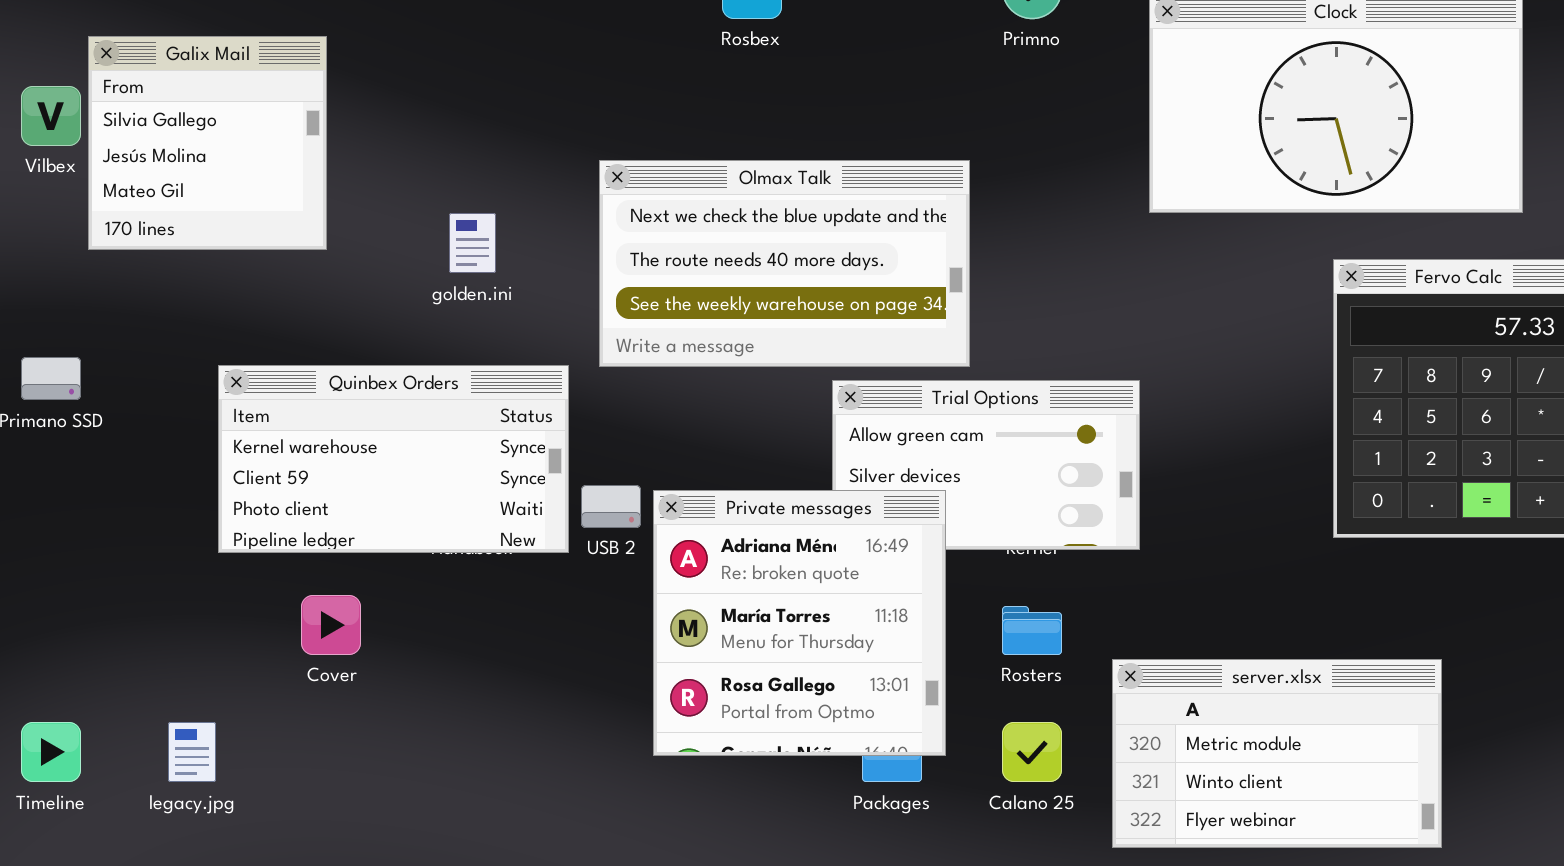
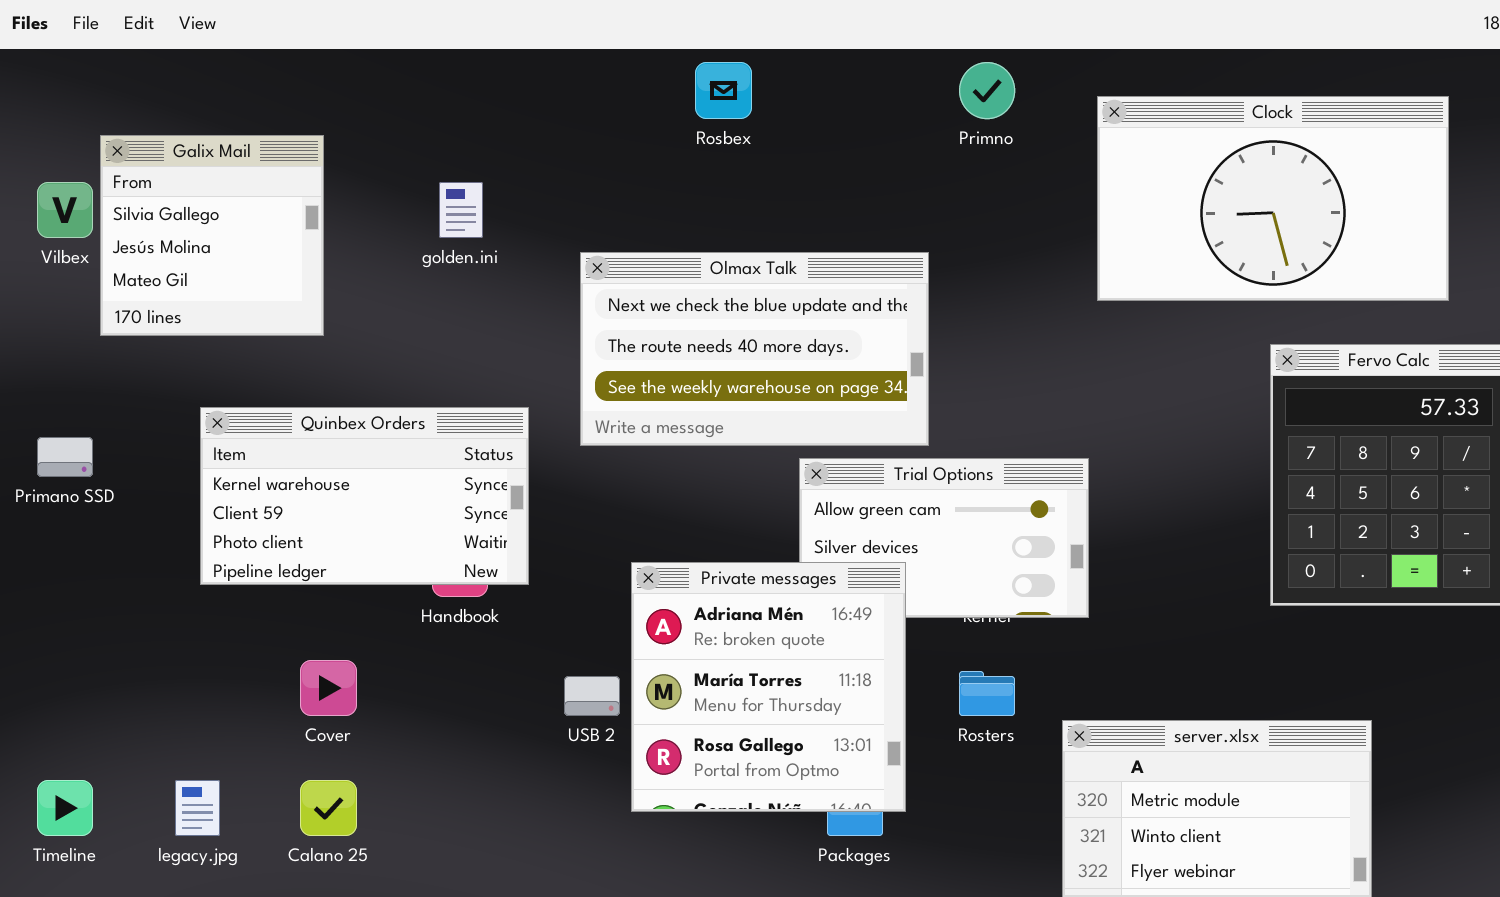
golden.ini: [449,213,496,273] -> [439,182,483,238], moved
Quinbex Orders: [218,365,569,553] -> [200,407,529,585], moved
USB 2: [581,485,641,528] -> [564,676,620,716], moved
Calano 25: [1002,722,1062,782] -> [300,780,357,836], moved

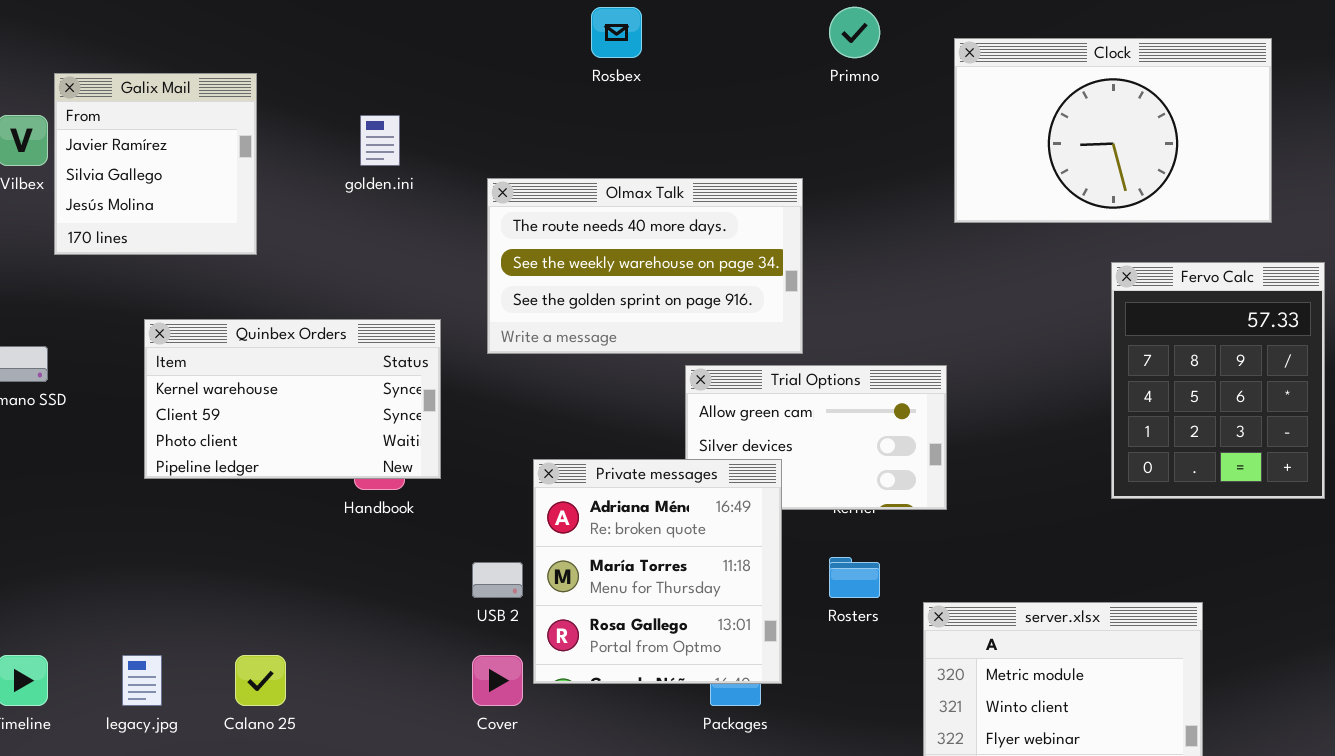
Galix Mail: [100,135,324,336] -> [54,73,257,255], scrolled up 1 row
Olmax Talk: [580,252,929,446] -> [487,178,803,354], scrolled down 1 row
Cover: [300,660,357,716] -> [472,655,523,706], moved

